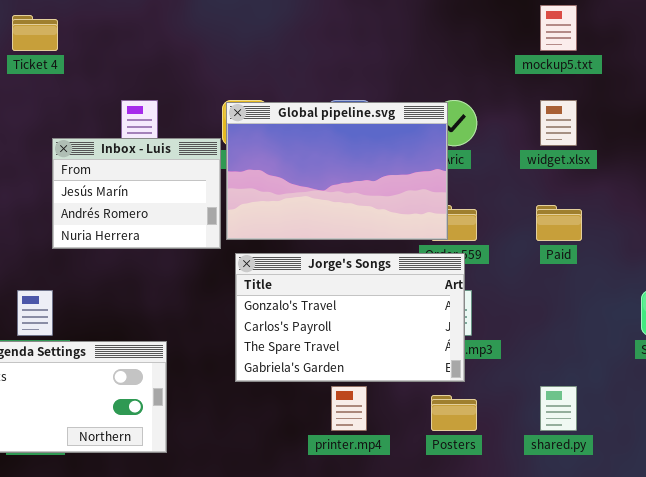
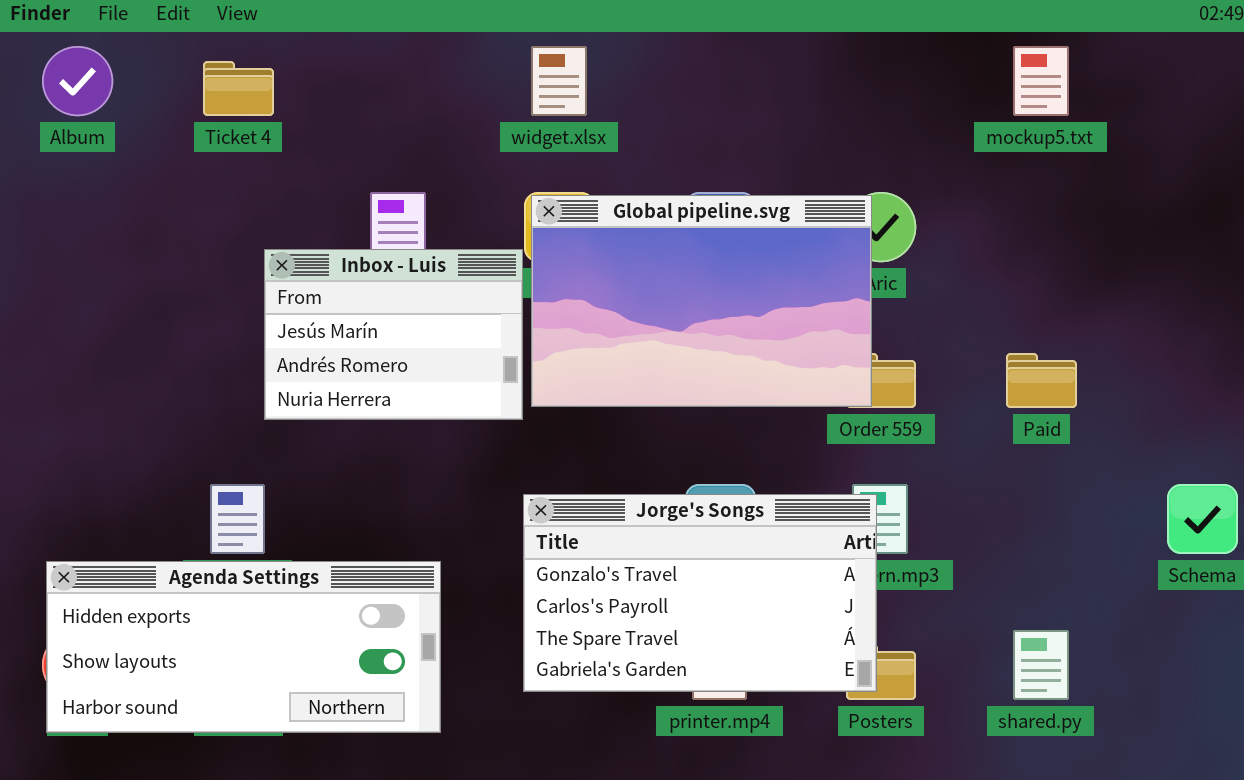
widget.xlsx: [540,100,577,146] -> [531,46,587,116], moved
Jorge's Songs: [235,253,465,382] -> [523,494,877,692], moved

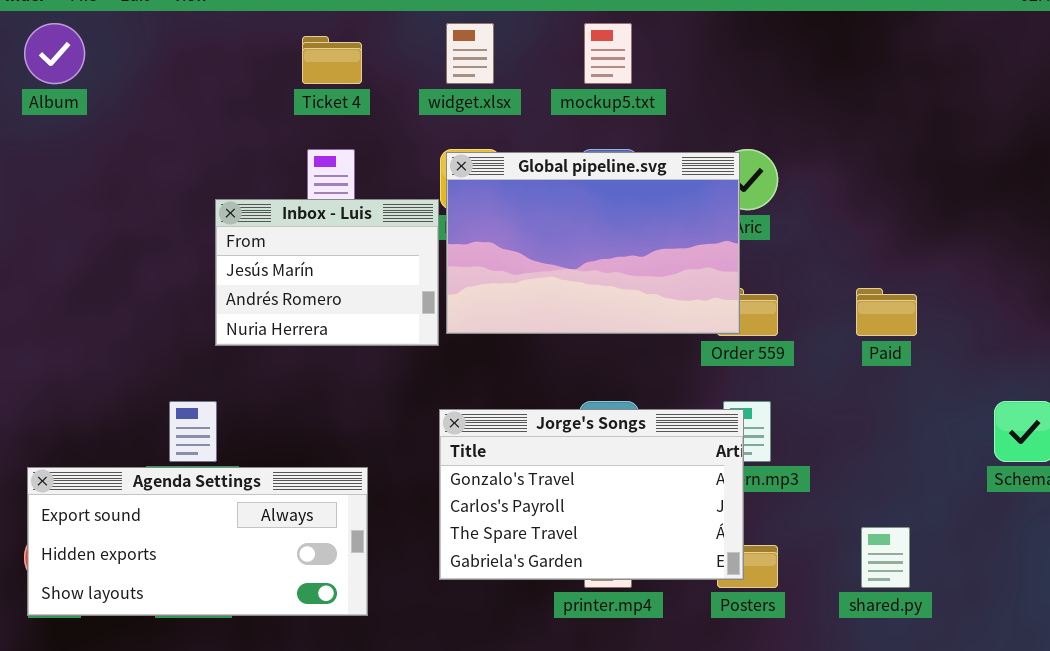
mockup5.txt: [1013,46,1069,116] -> [584,23,632,84], moved
Ticket 4: [203,61,274,116] -> [302,36,362,84], moved
Agenda Settings: [46,561,441,733] -> [27,467,368,616], scrolled up 1 row

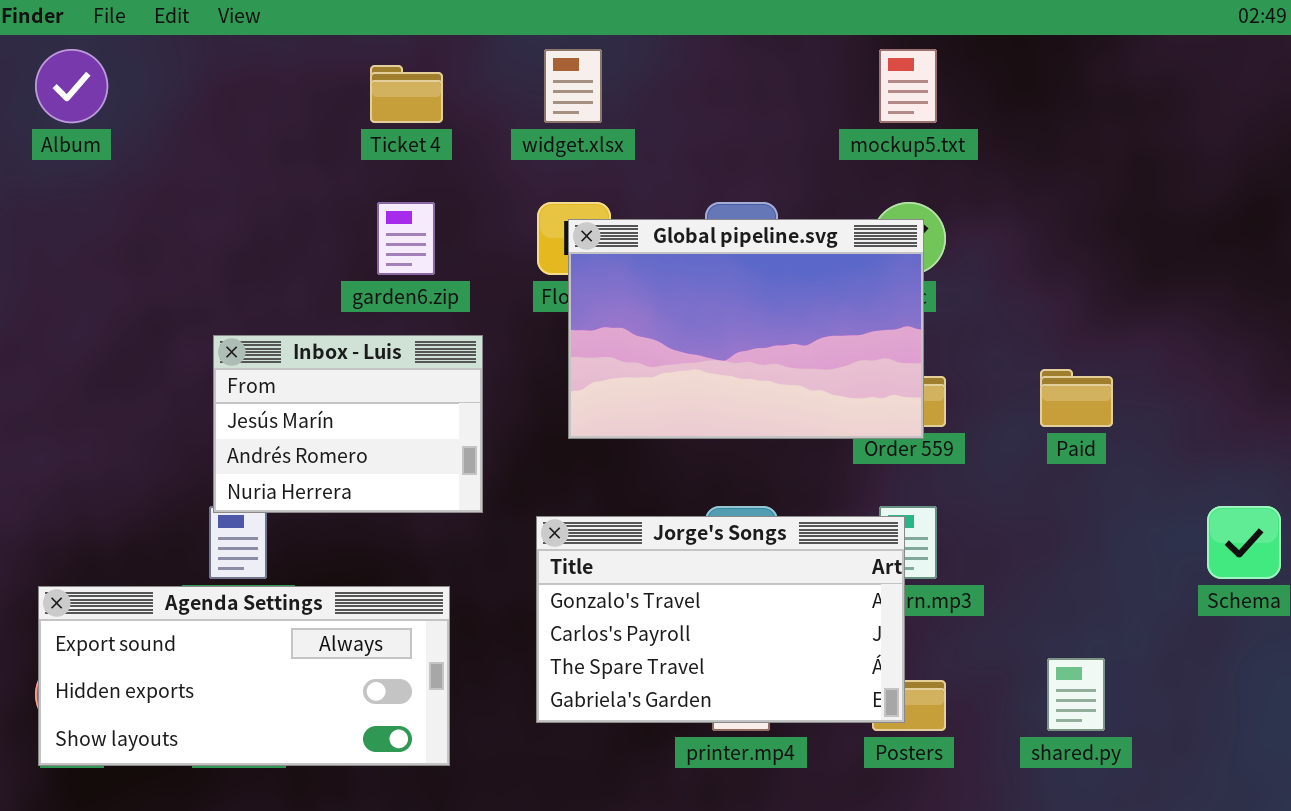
mockup5.txt: [584,23,632,84] -> [879,49,937,123], moved
Global pipeline.svg: [446,152,740,334] -> [568,219,924,439], moved
Inbox - Luis: [215,199,439,346] -> [213,335,483,513], moved

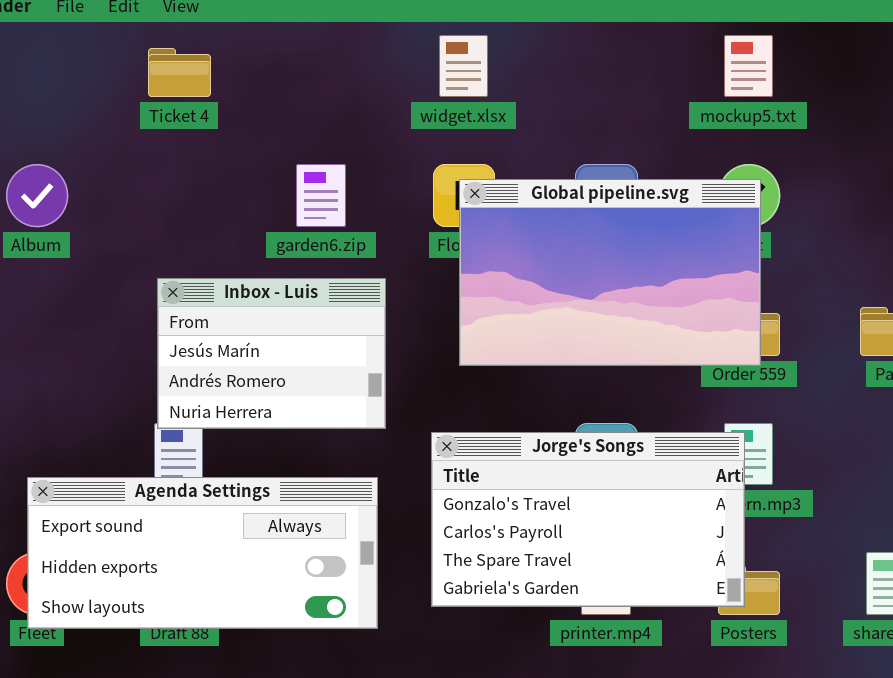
Album: [35,49,108,123] -> [6,164,68,227], moved
Ticket 4: [370,65,443,123] -> [148,48,211,97], moved
Agenda Settings: [38,586,450,766] -> [27,477,378,629], moved

